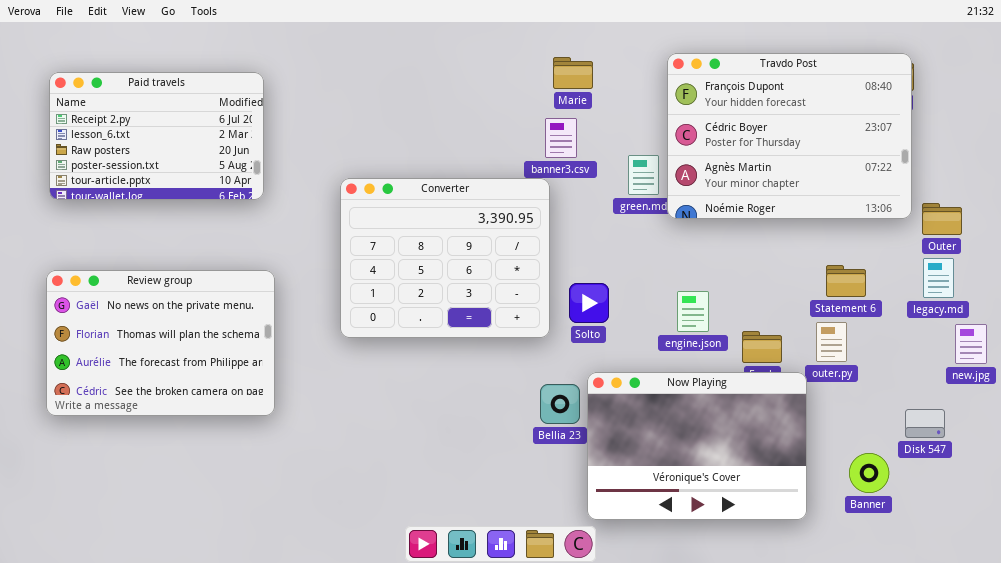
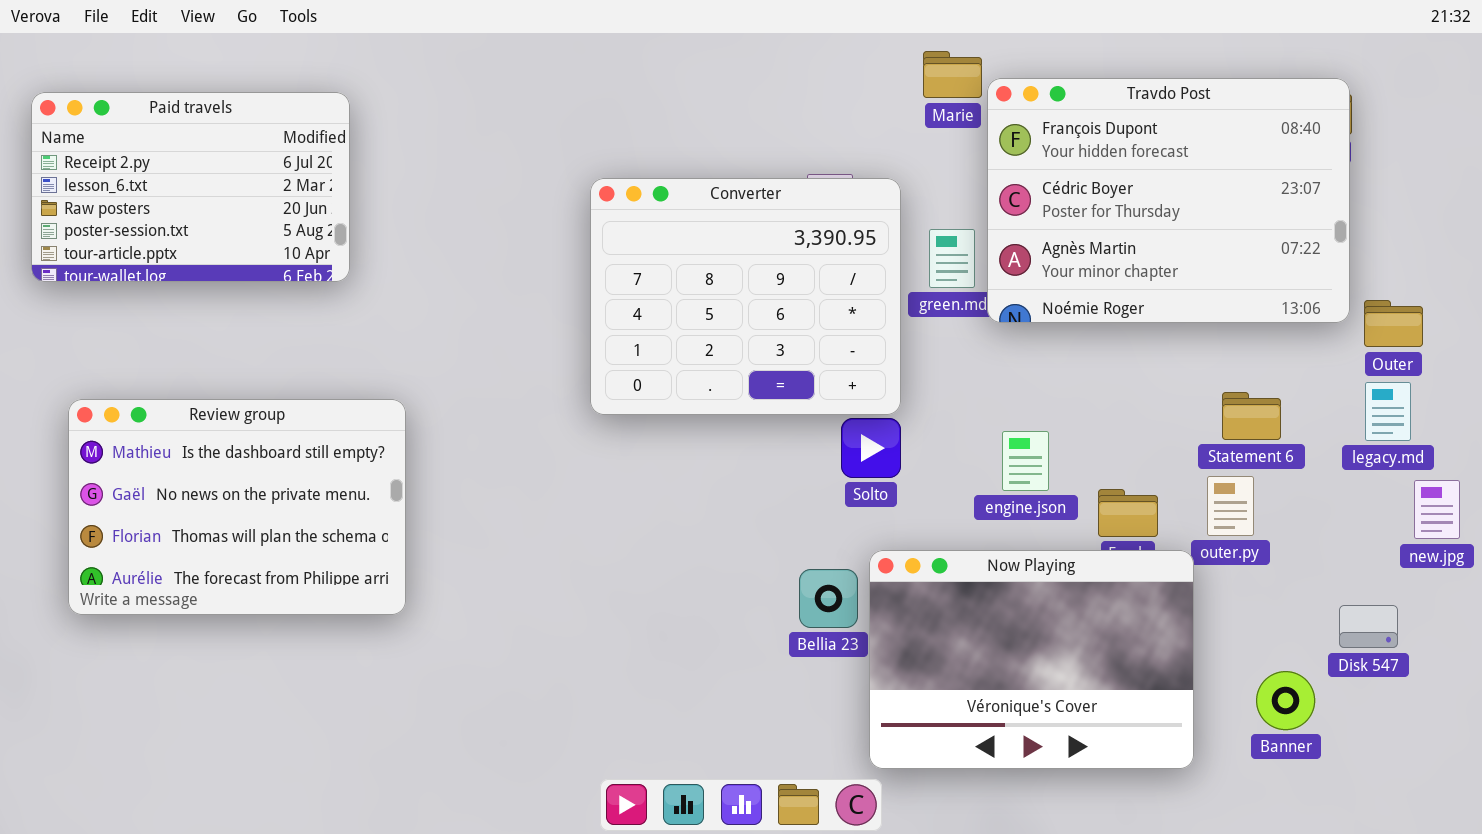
Marie: [553,57,593,89] -> [923,51,982,98], moved
Paid travels: [49,72,264,200] -> [31,92,350,282], moved
Converter: [340,178,550,338] -> [590,178,901,415], moved
Review group: [46,270,275,416] -> [68,399,406,615], scrolled up 1 row

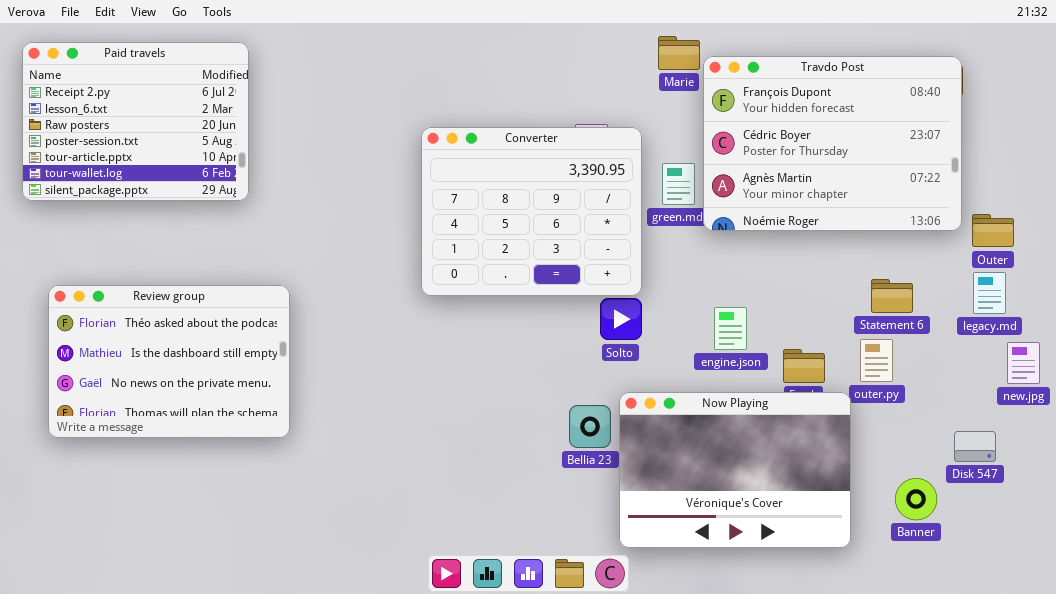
Paid travels: [31,92,350,282] -> [22,42,249,201], resized
Review group: [68,399,406,615] -> [48,285,290,438], scrolled up 1 row

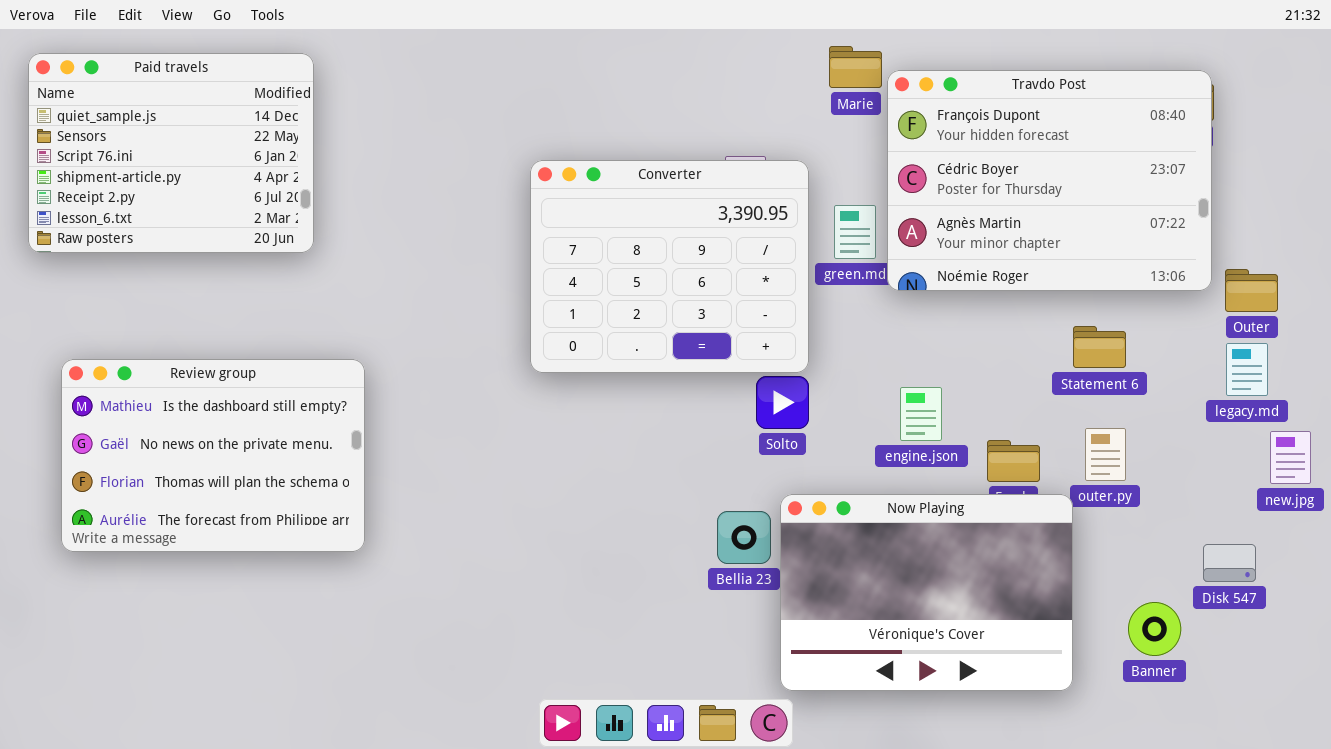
Paid travels: [22,42,249,201] -> [28,53,314,253], scrolled up 4 rows
Statement 6: [871,279,913,313] -> [1073,326,1126,368], moved
Review group: [48,285,290,438] -> [61,359,365,552], scrolled down 1 row

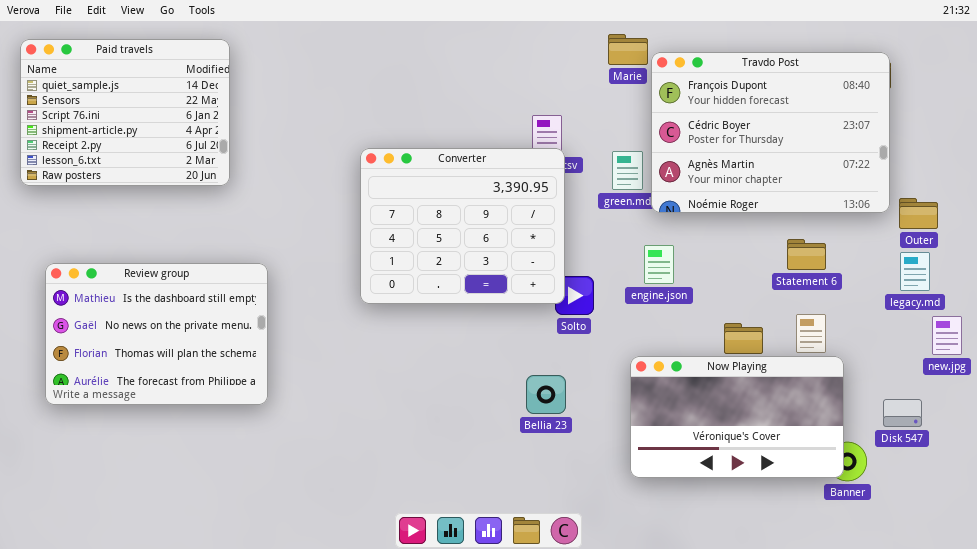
Converter: [530,160,809,373] -> [360,148,565,304], moved
engine.json: [900,387,942,441] -> [644,245,674,284], moved
Now Playing: [780,494,1073,691] -> [630,356,844,478], moved, resized

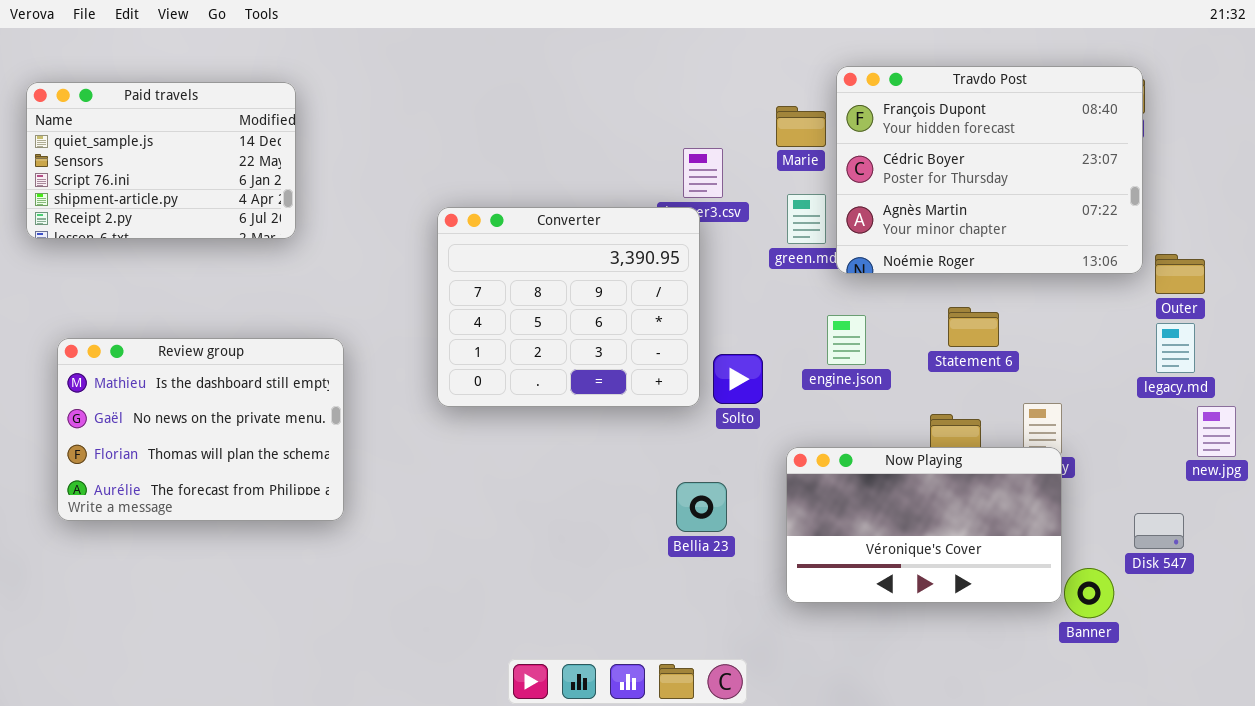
Marie: [608,34,648,65] -> [776,106,826,147], moved
Paid travels: [20,39,230,186] -> [26,82,296,239], resized
Converter: [360,148,565,304] -> [437,207,700,407], moved
Statement 6: [787,239,826,270] -> [948,307,999,347], moved
Now Playing: [630,356,844,478] -> [786,447,1062,603], moved

